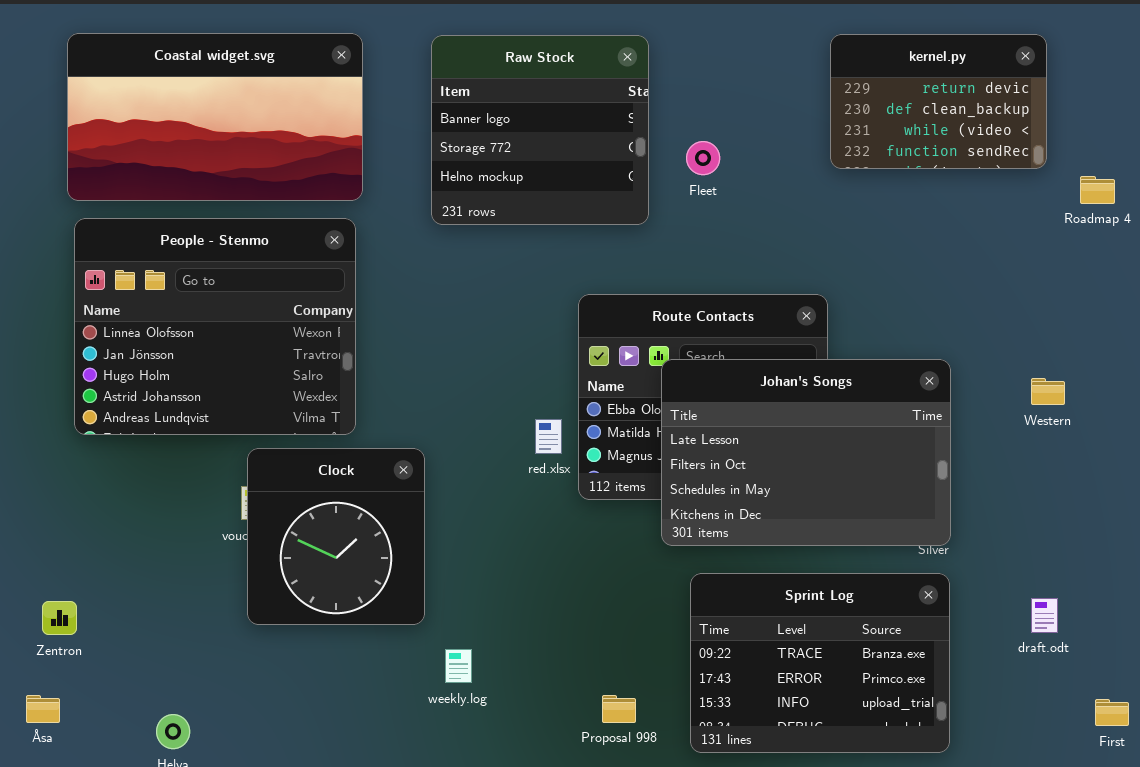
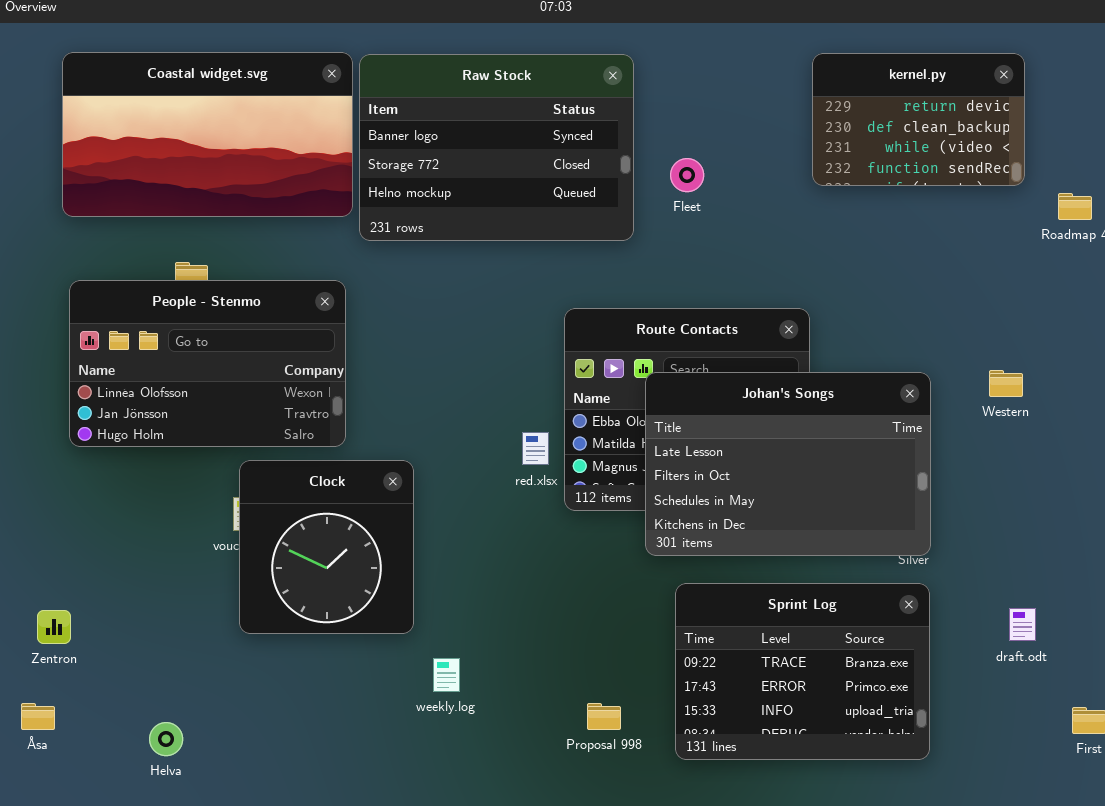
Raw Stock: [431,35,649,225] -> [359,54,634,241], resized
People - Stenmo: [74,218,356,435] -> [69,280,346,447], resized
Western: [1031,378,1065,405] -> [989,370,1023,397], moved

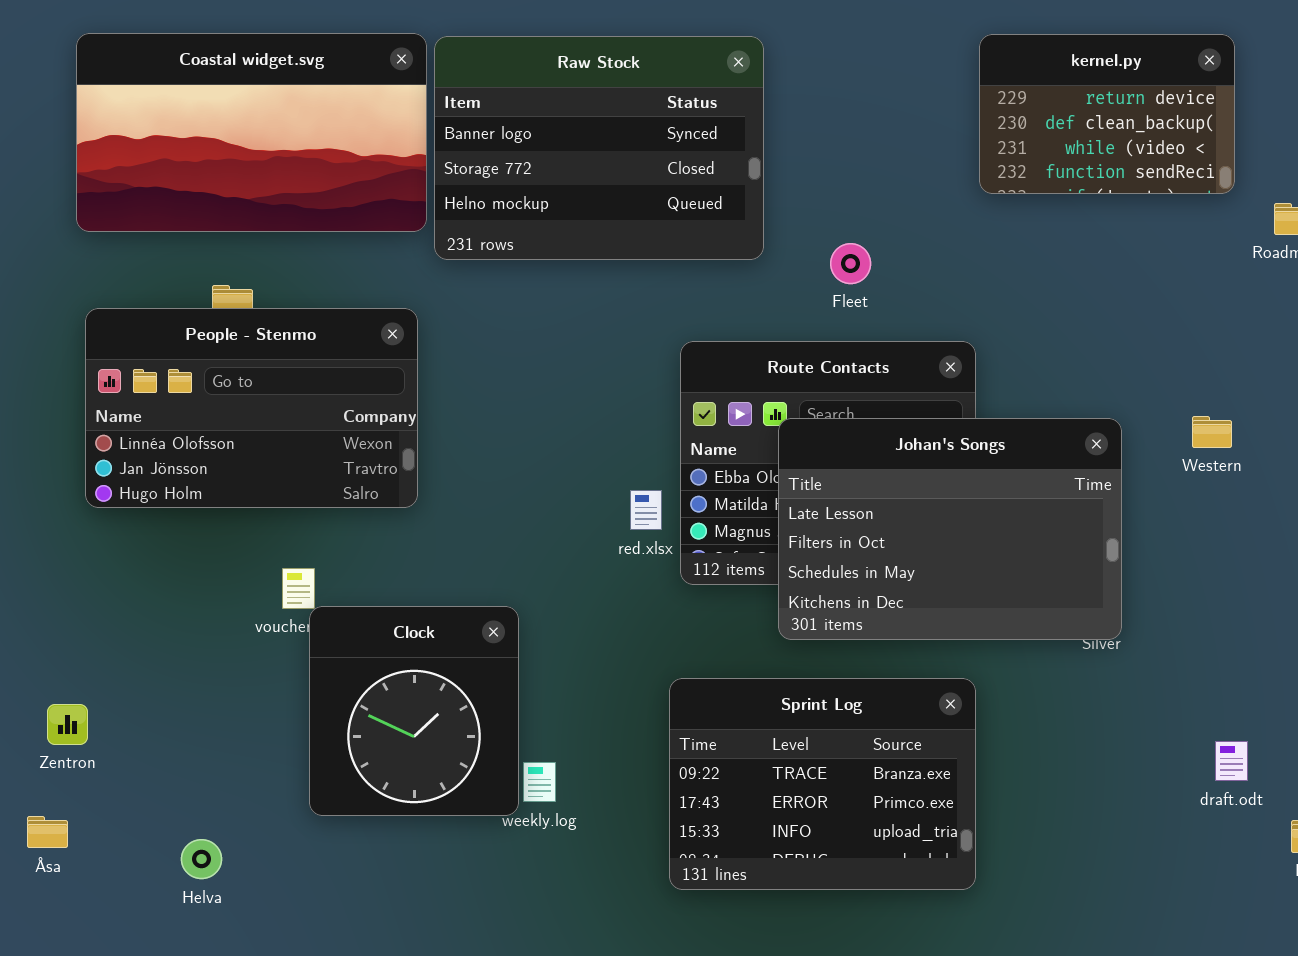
Fleet: [670,158,704,192] -> [830,243,871,284], moved
Clock: [239,460,414,634] -> [309,606,519,816], moved
Sprint Log: [675,583,930,760] -> [669,678,976,890], moved
draft.odt: [1009,608,1036,641] -> [1215,741,1248,781], moved

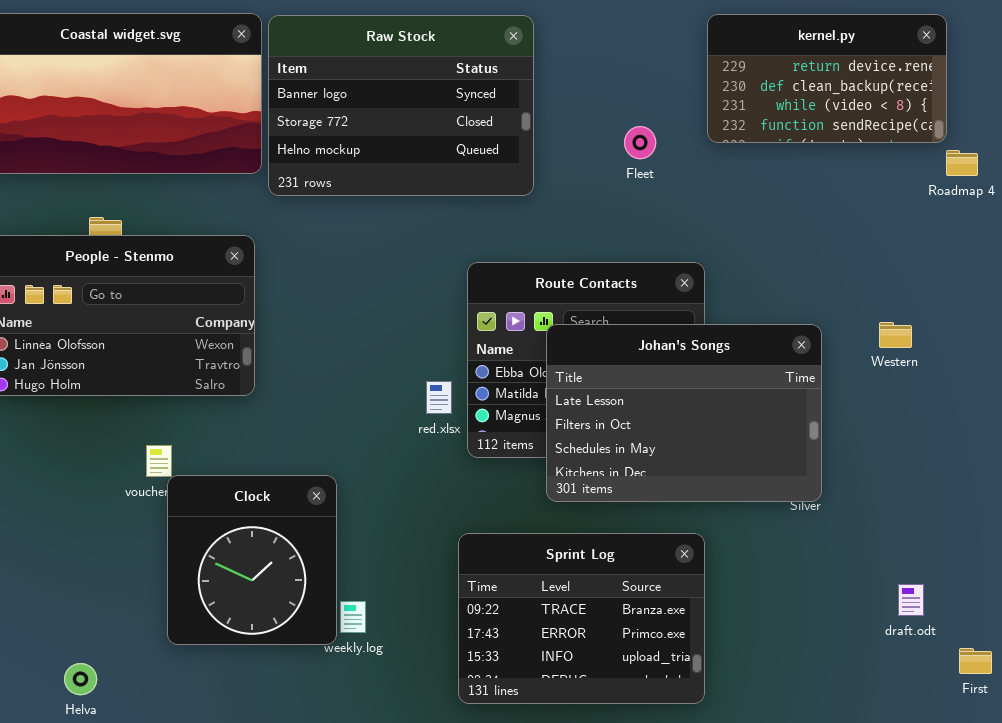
kernel.py: [979,34,1235,194] -> [707,14,947,143], resized
Fleet: [830,243,871,284] -> [624,126,656,159], moved

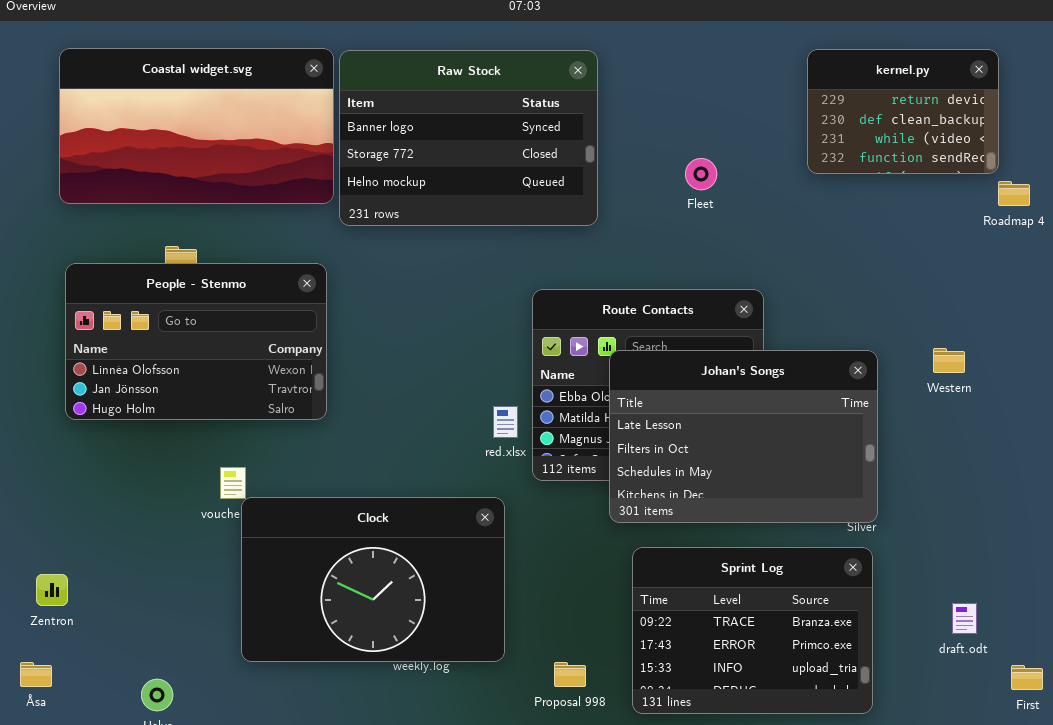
kernel.py: [707,14,947,143] -> [807,49,999,174], resized
Clock: [167,475,337,645] -> [241,497,505,662], resized
Sprint Log: [458,533,705,704] -> [632,547,873,714], moved

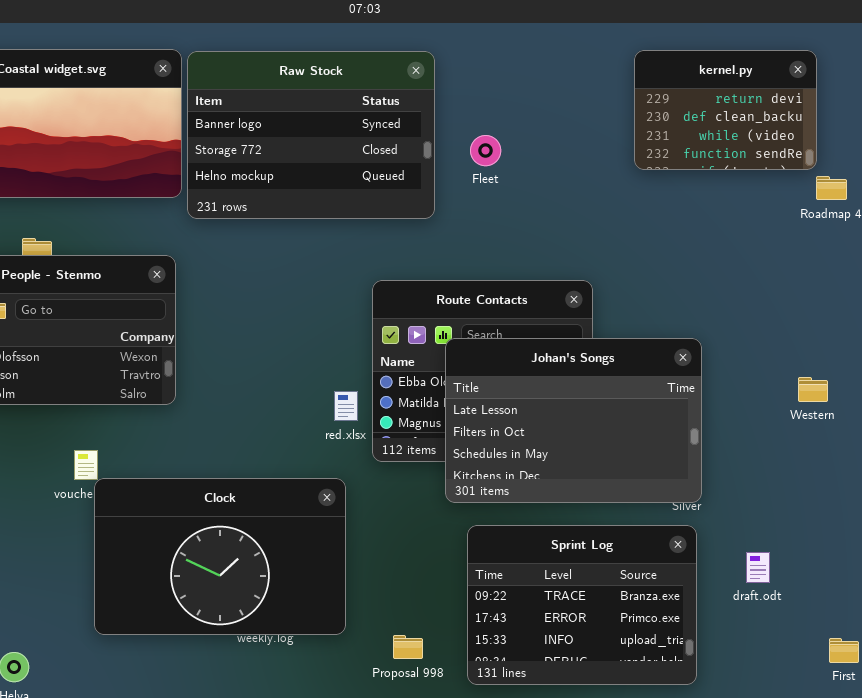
Fleet: [685,158,717,190] -> [470,135,501,166], moved
Western: [933,348,965,373] -> [798,377,828,402], moved
draft.odt: [952,603,977,634] -> [746,552,770,583], moved

